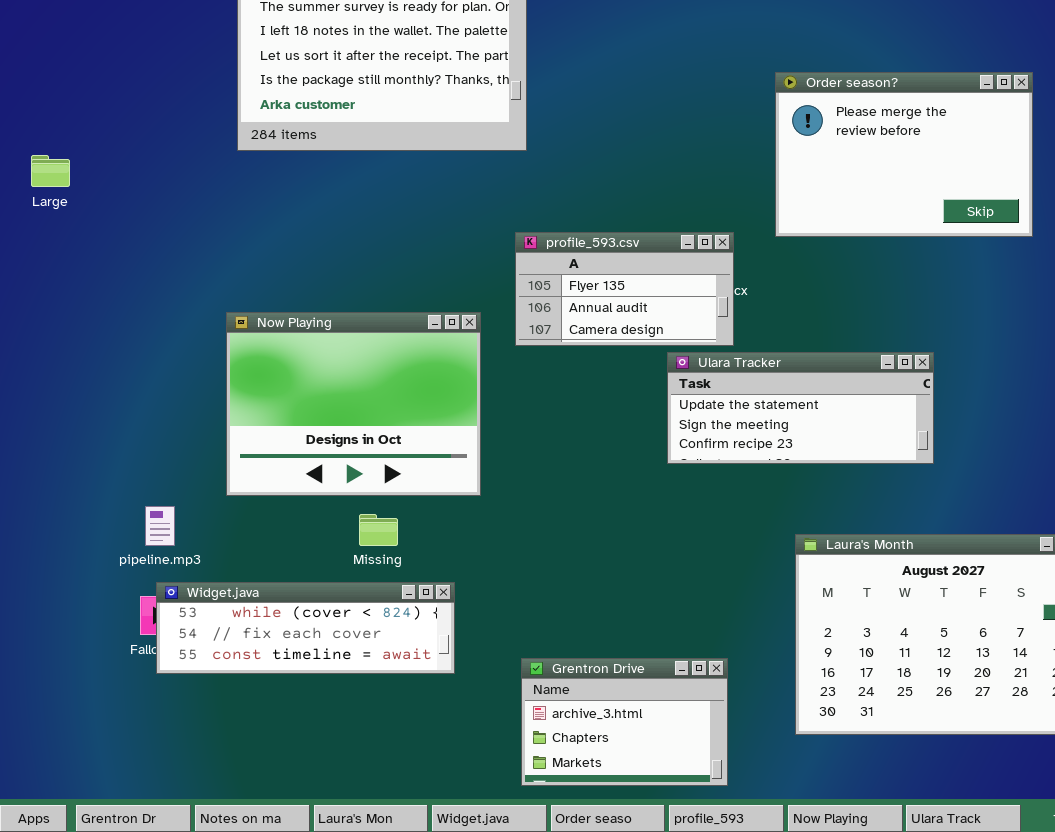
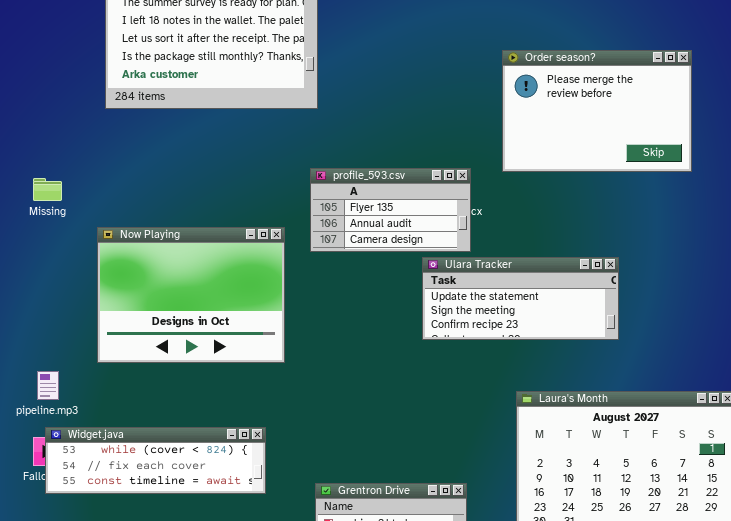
Missing: [359,514,398,546] -> [33,178,62,201], moved

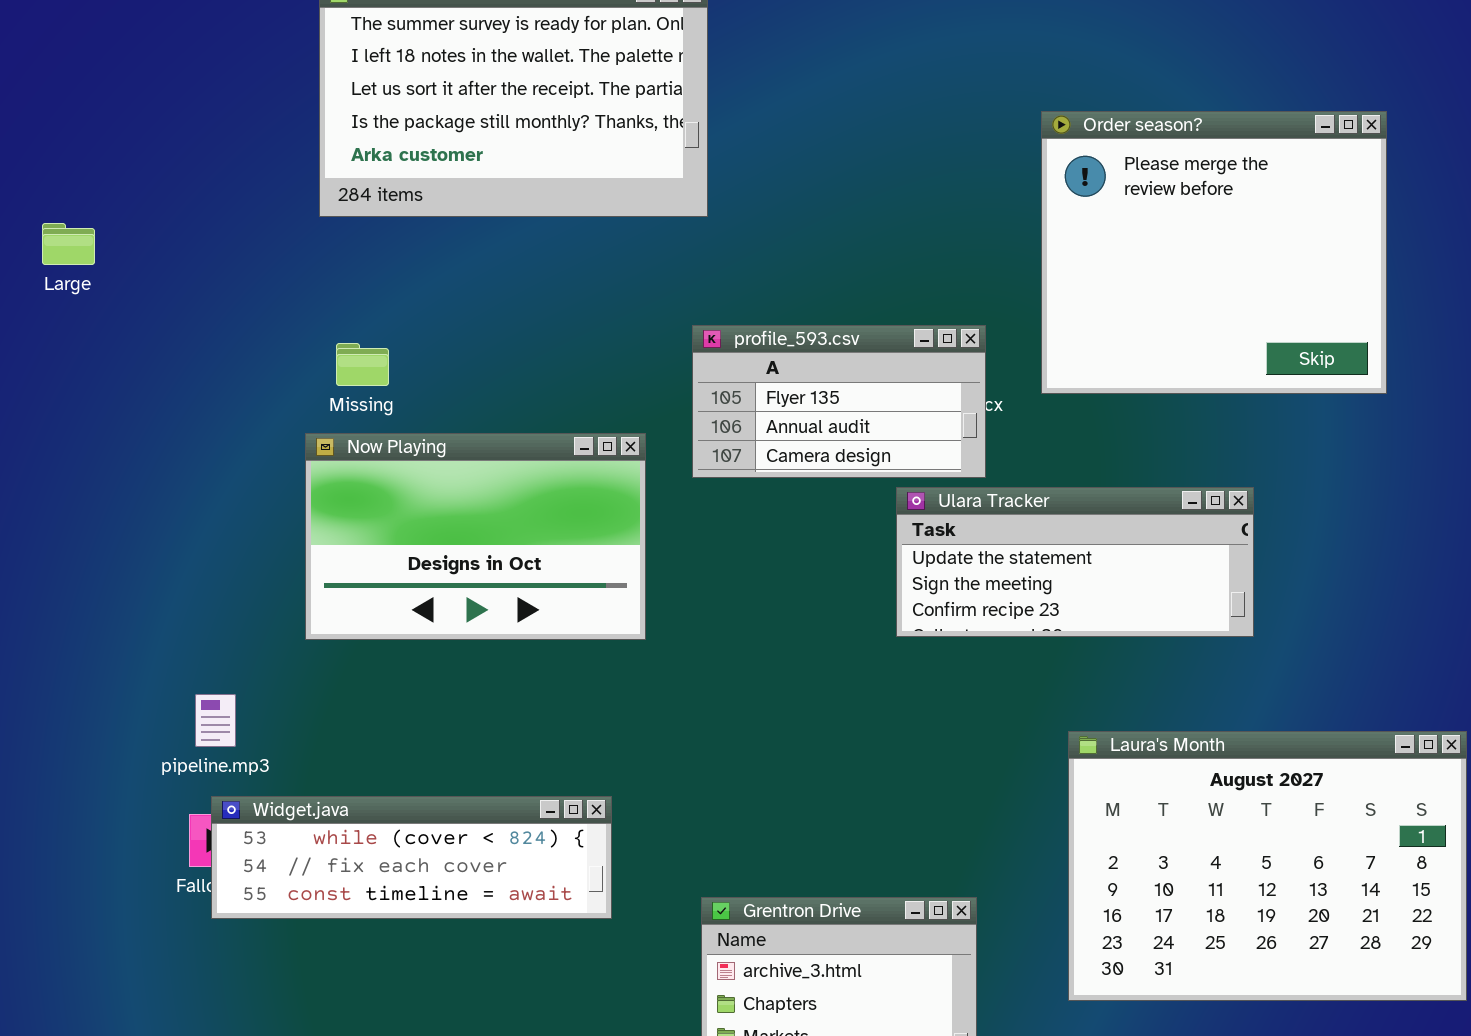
Order season?: [502,50,692,172] -> [1041,111,1387,394], resized
Missing: [33,178,62,201] -> [336,343,389,386], moved
Now Playing: [97,227,285,363] -> [305,433,646,640], resized

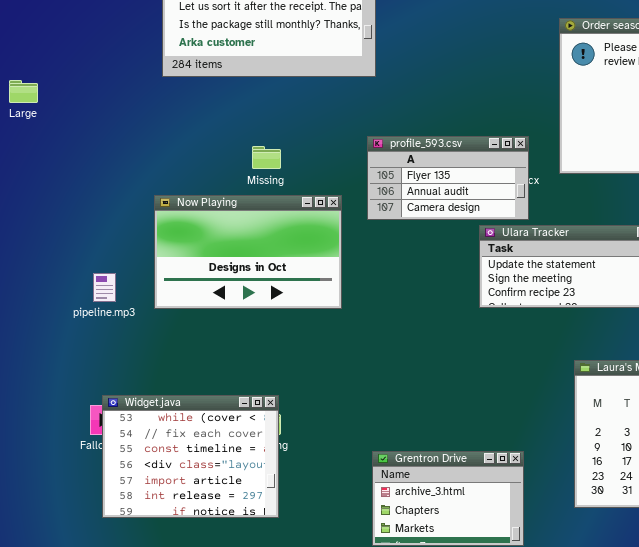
Missing: [336,343,389,386] -> [252,146,281,169], moved
pipeline.mp3: [195,694,236,747] -> [93,273,116,302], moved
Widget.java: [211,796,612,919] -> [102,395,279,518], resized

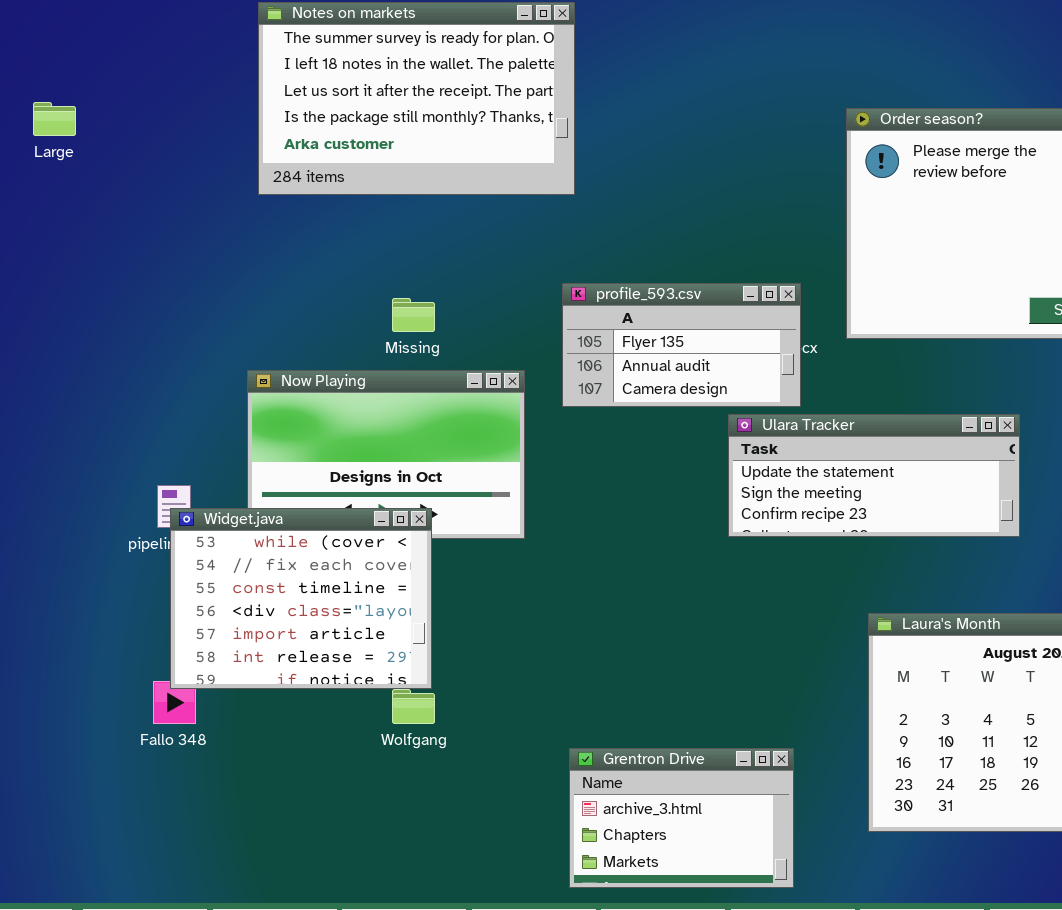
Large: [9,80,38,103] -> [33,102,76,136], moved
Widget.java: [102,395,279,518] -> [170,508,432,689], moved

